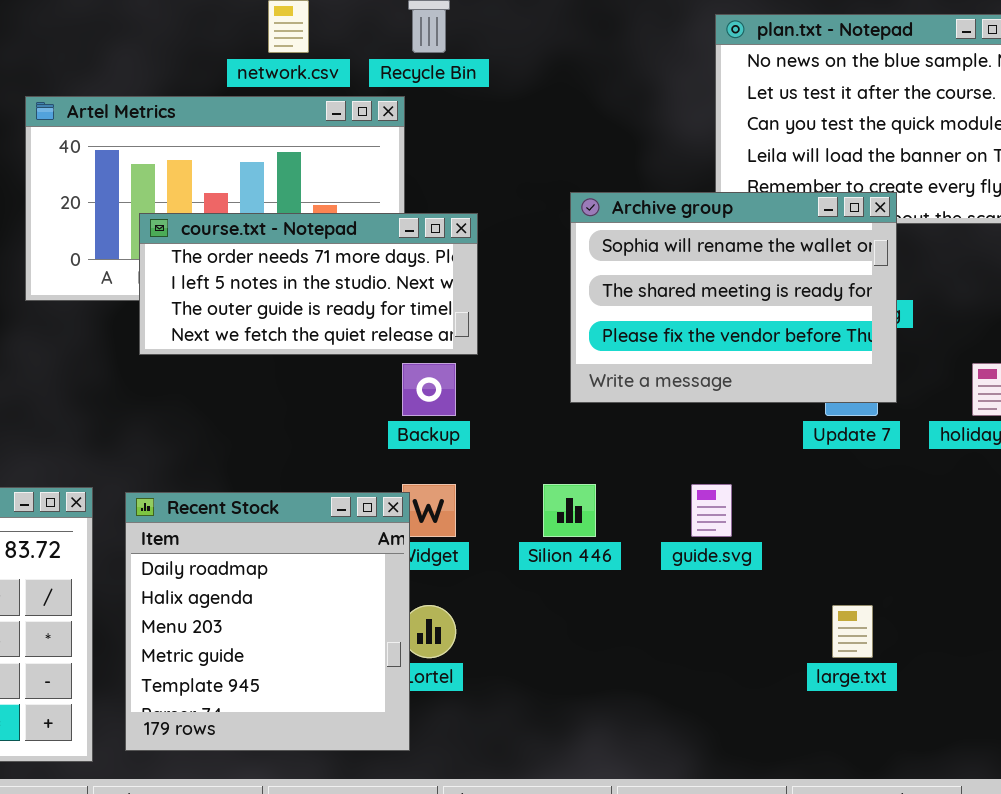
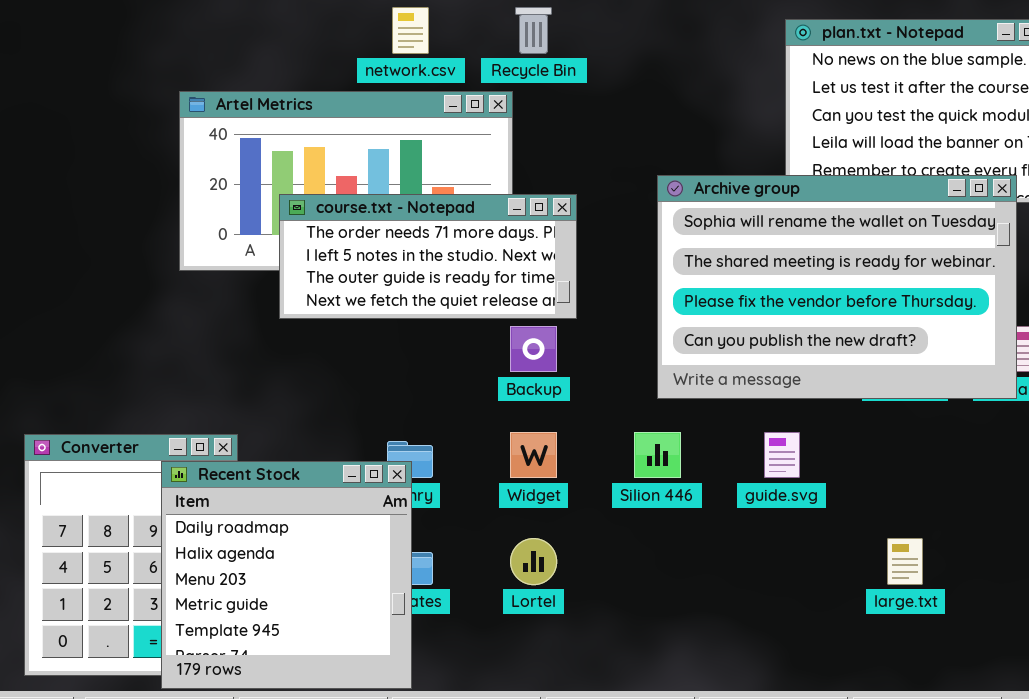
Archive group: [570,192,897,403] -> [657,175,1017,399], resized
Recent Stock: [125,492,410,751] -> [161,461,412,689], moved

